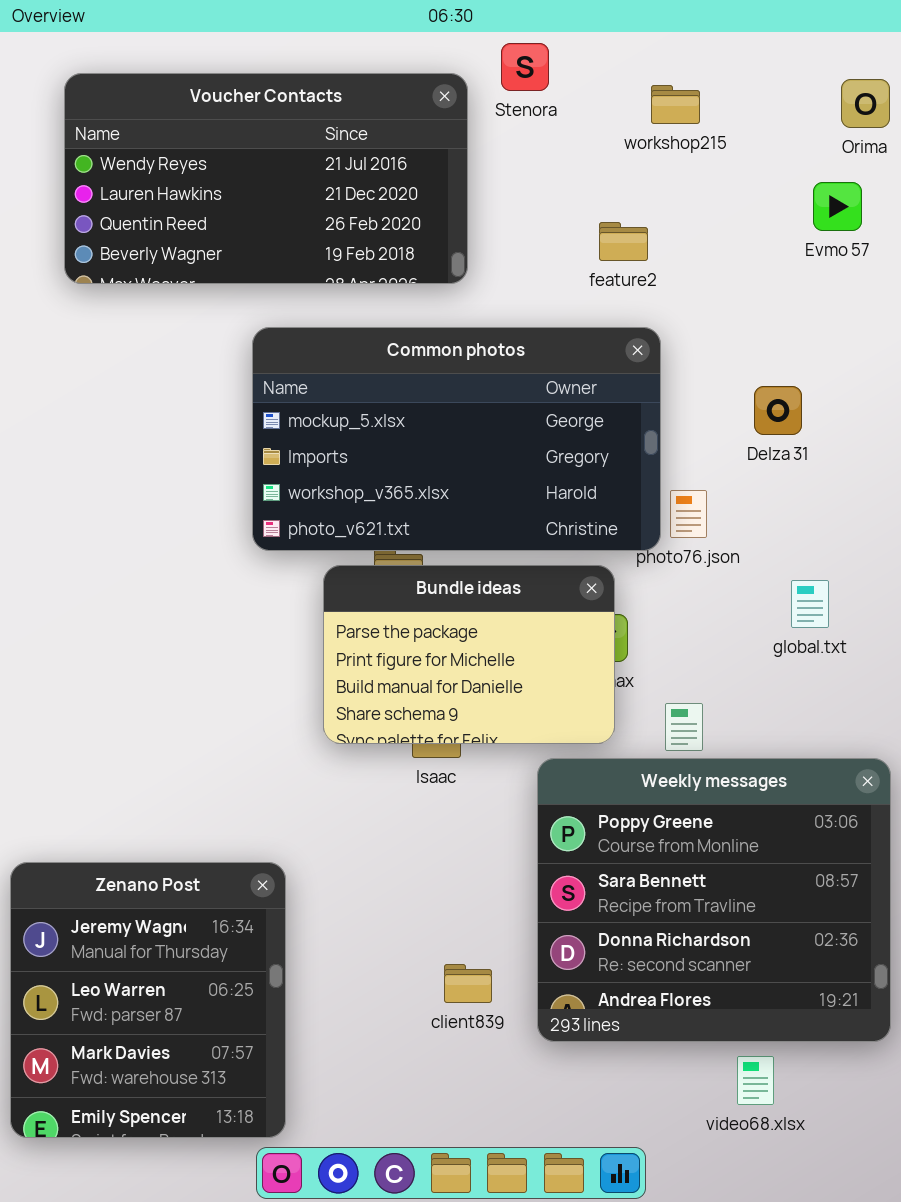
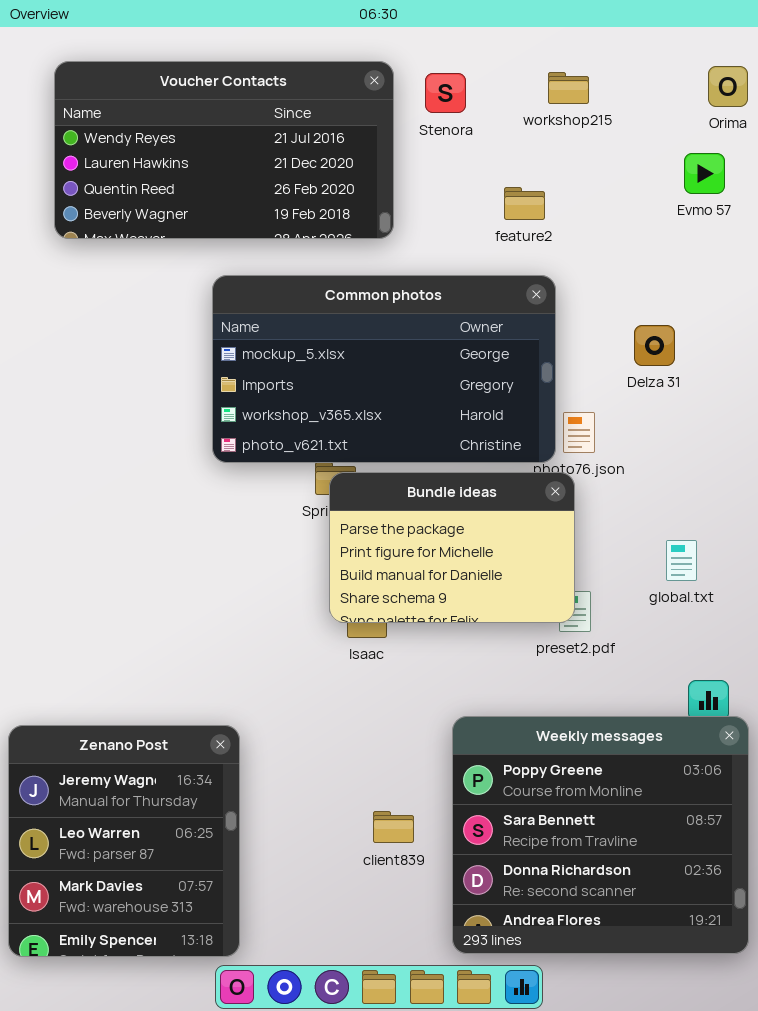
Stenora: [501,43,549,91] -> [425,73,466,113], moved
Bundle ideas: [323,565,615,744] -> [329,472,575,623], moved
global.txt: [791,580,829,628] -> [666,540,697,581], moved
Weekly messages: [537,758,891,1042] -> [452,716,749,954], moved

